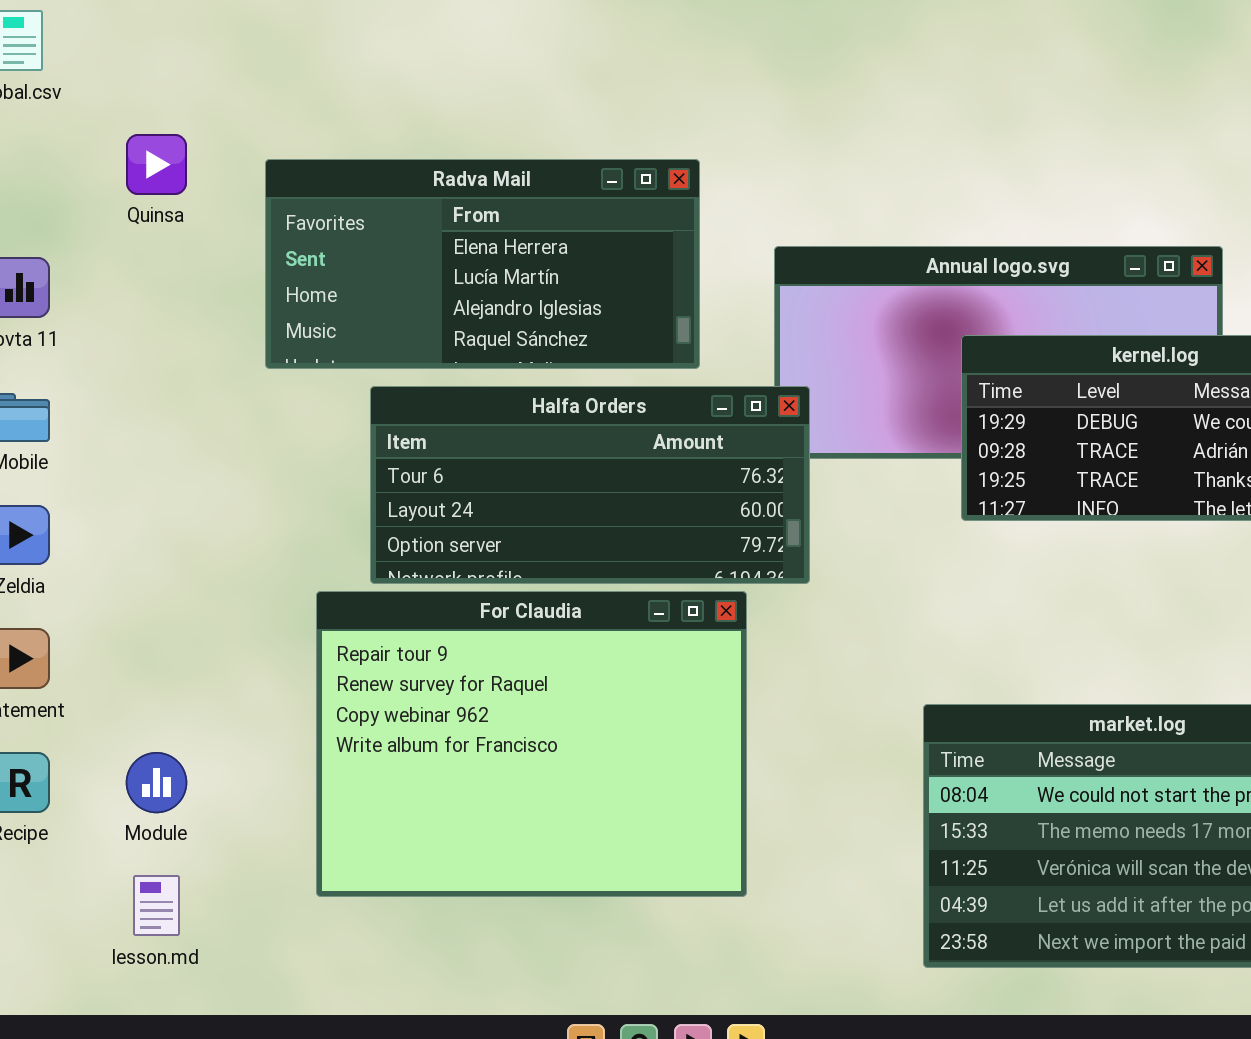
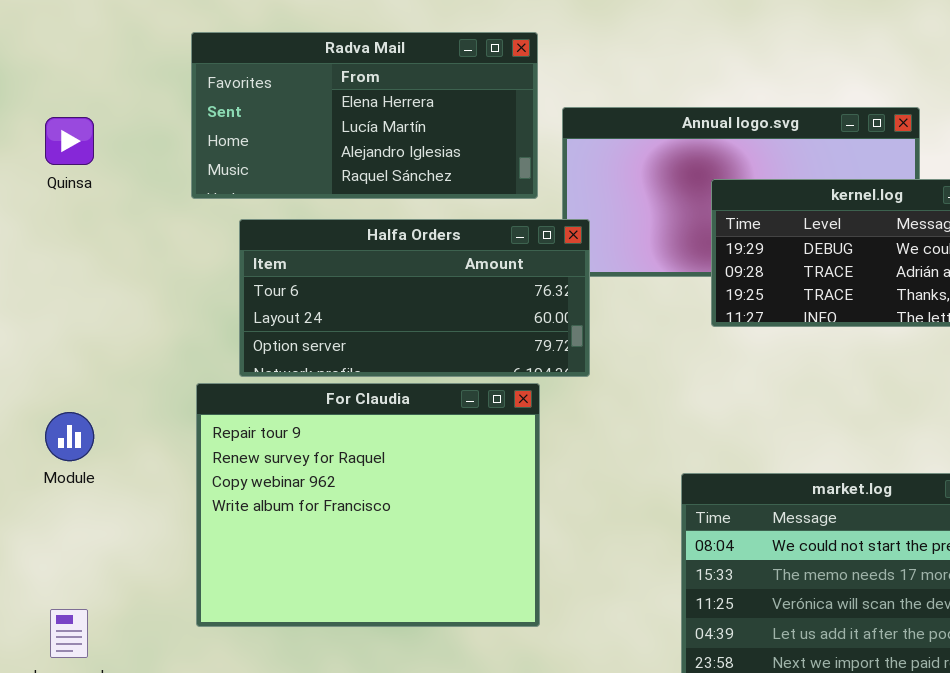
Quinsa: [126,134,187,195] -> [45,117,94,165], moved
Radva Mail: [265,159,700,369] -> [191,32,538,199], moved
Module: [126,752,187,813] -> [45,412,94,461], moved

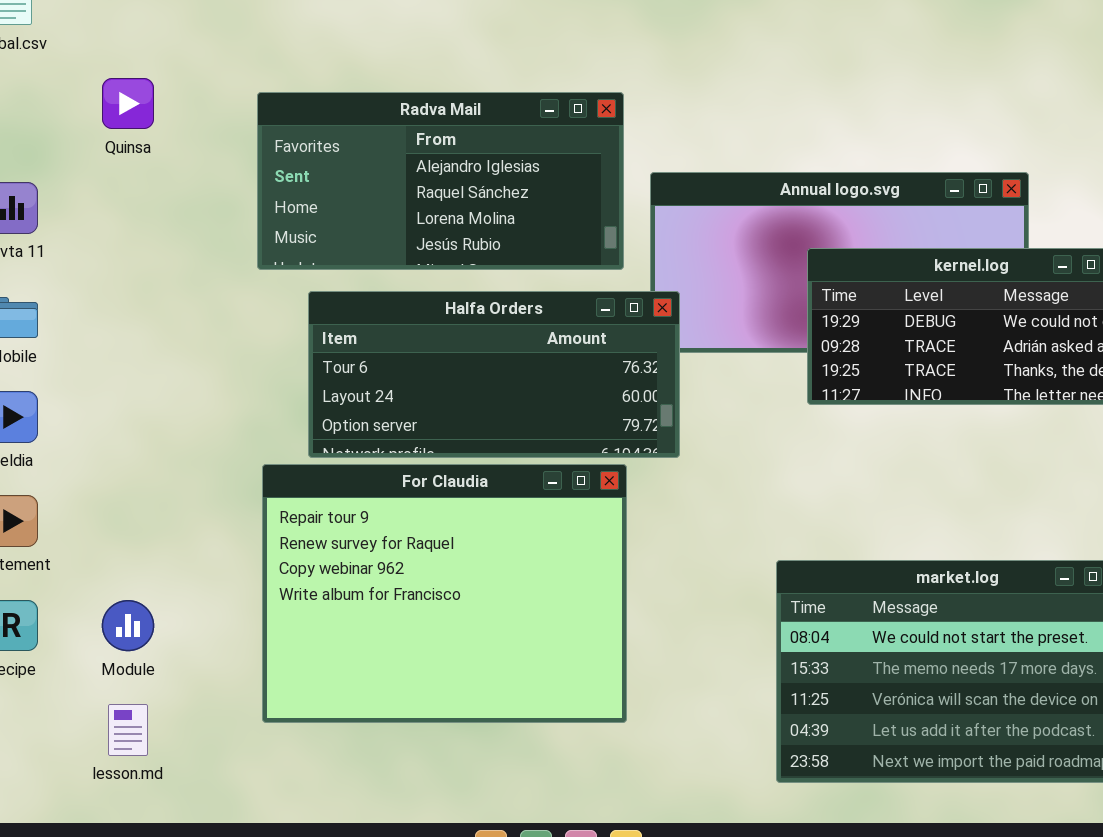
Radva Mail: [191,32,538,199] -> [257,92,624,270], scrolled down 2 rows
Quinsa: [45,117,94,165] -> [102,78,154,129], moved
Module: [45,412,94,461] -> [102,600,154,651], moved

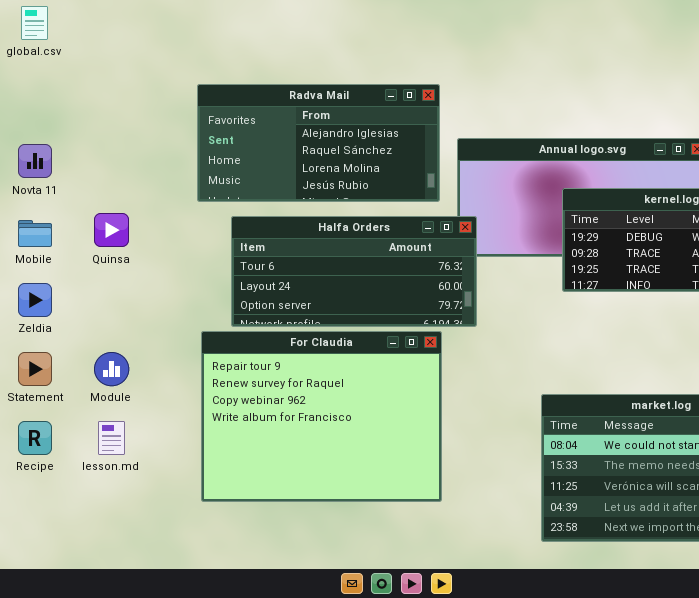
Quinsa: [102,78,154,129] -> [94,213,129,247], moved
Module: [102,600,154,651] -> [94,352,129,386], moved
lesson.md: [108,704,148,756] -> [98,421,125,455], moved

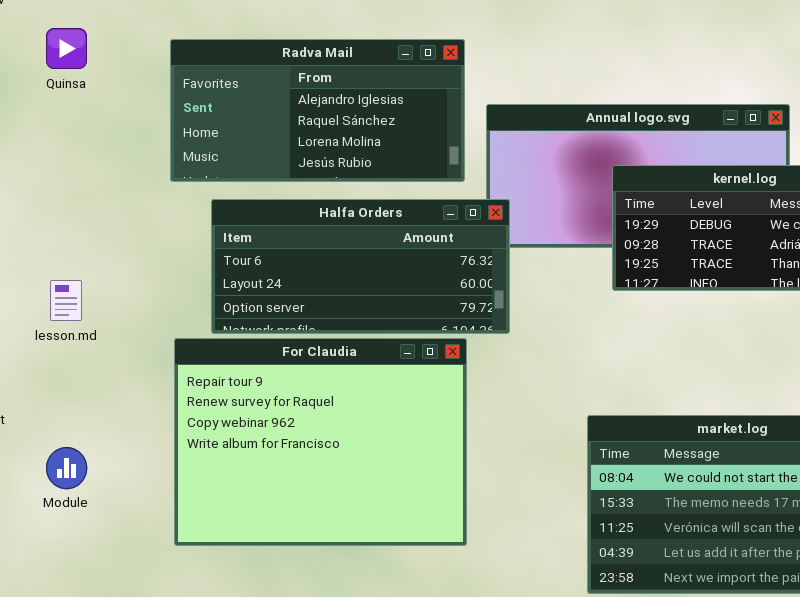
Quinsa: [94,213,129,247] -> [46,28,87,69], moved
Module: [94,352,129,386] -> [46,447,87,489], moved
lesson.md: [98,421,125,455] -> [50,280,82,321], moved

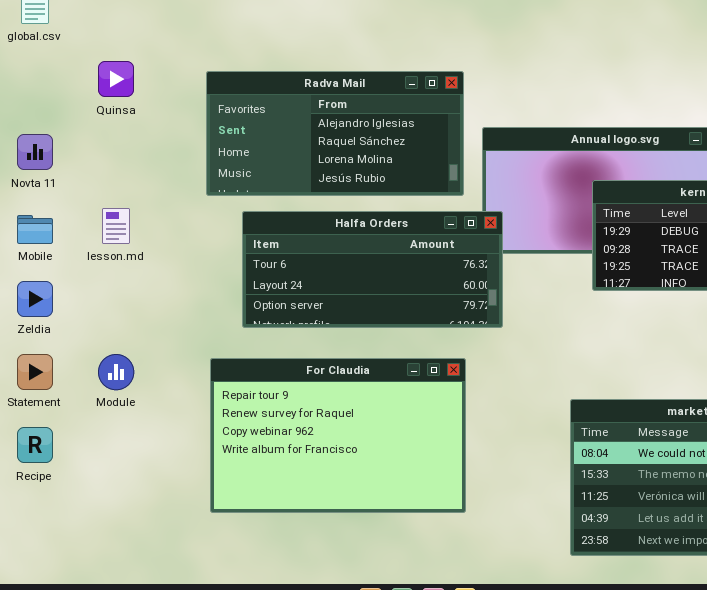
lesson.md: [50,280,82,321] -> [102,208,130,244], moved
For Claudia: [174,338,467,546] -> [210,358,466,513], resized
Module: [46,447,87,489] -> [98,354,134,390], moved

